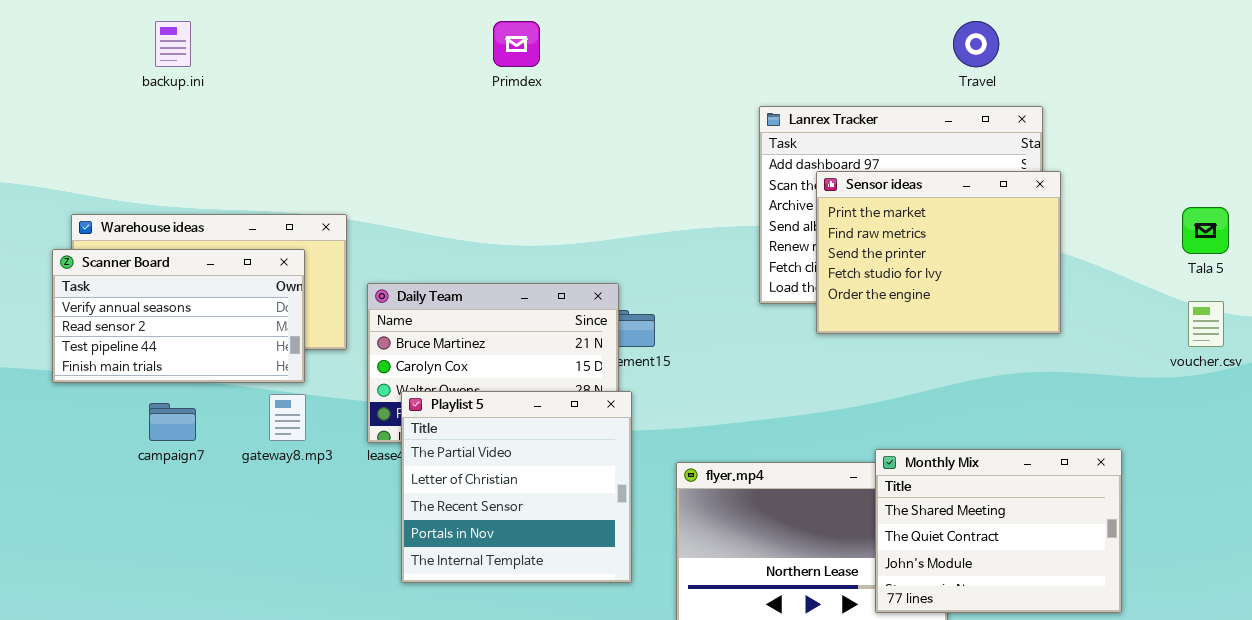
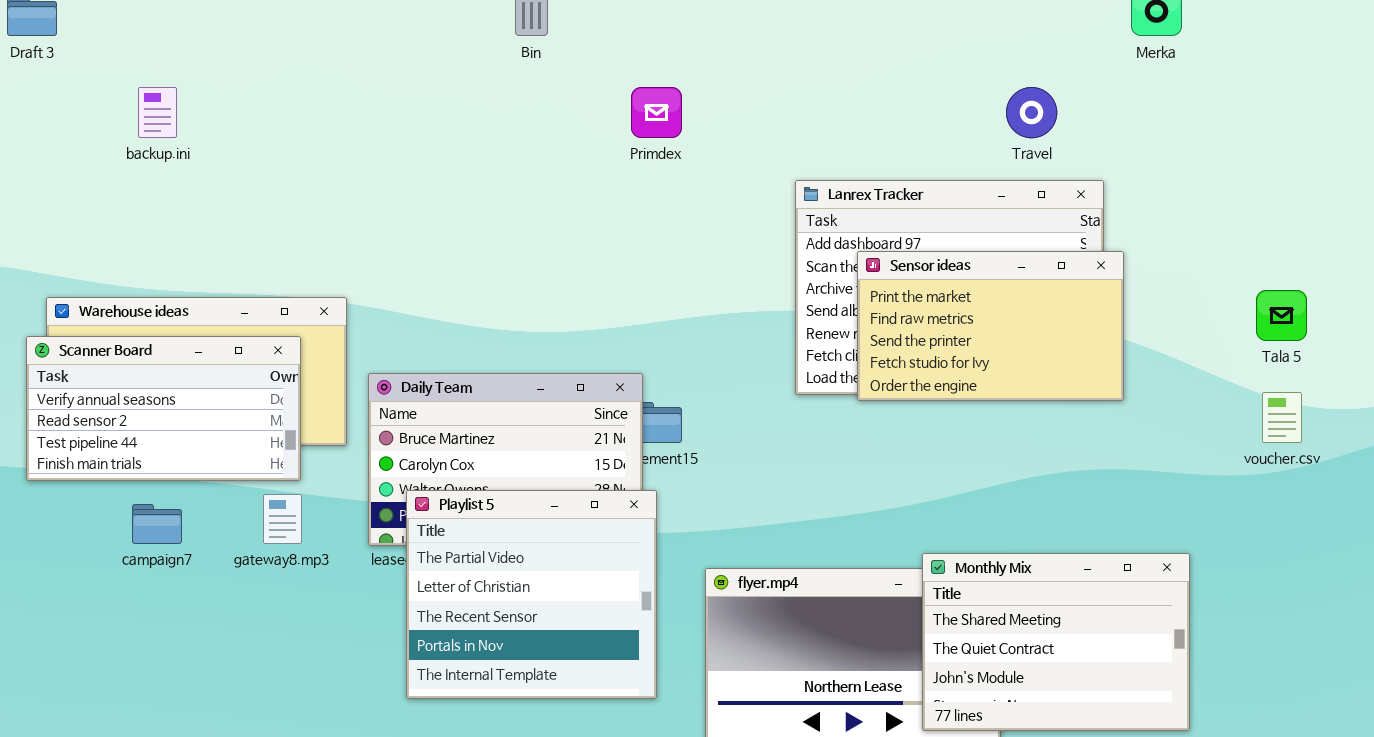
Primdex: [493,21,540,67] -> [631,87,682,138], moved
Sensor ideas: [816,171,1061,334] -> [857,251,1124,401], resized

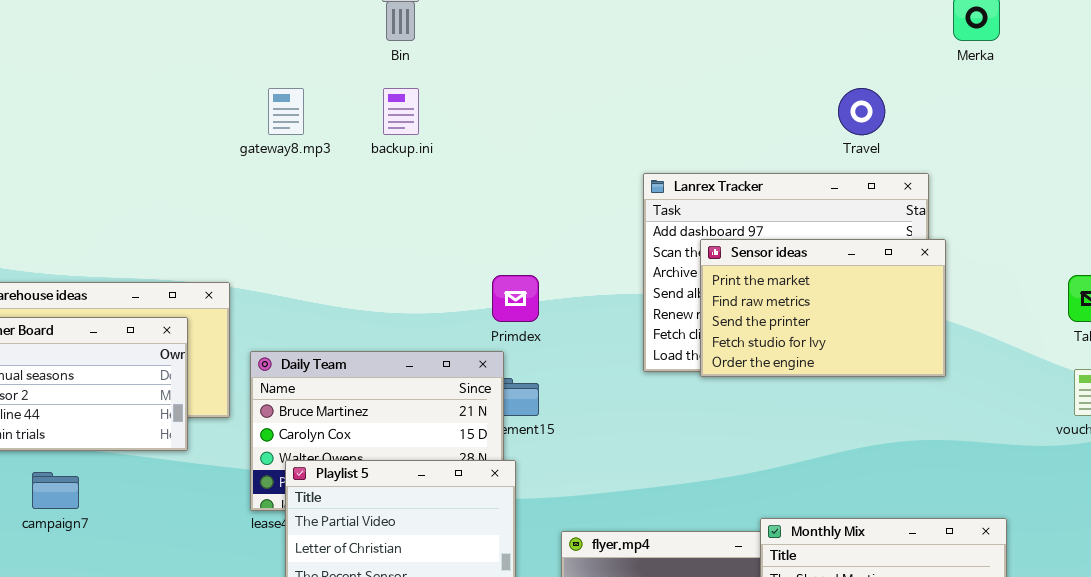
backup.ini: [138,87,177,138] -> [383,88,419,135], moved
Primdex: [631,87,682,138] -> [492,275,539,322], moved
gateway8.mp3: [263,494,302,544] -> [268,88,304,135], moved

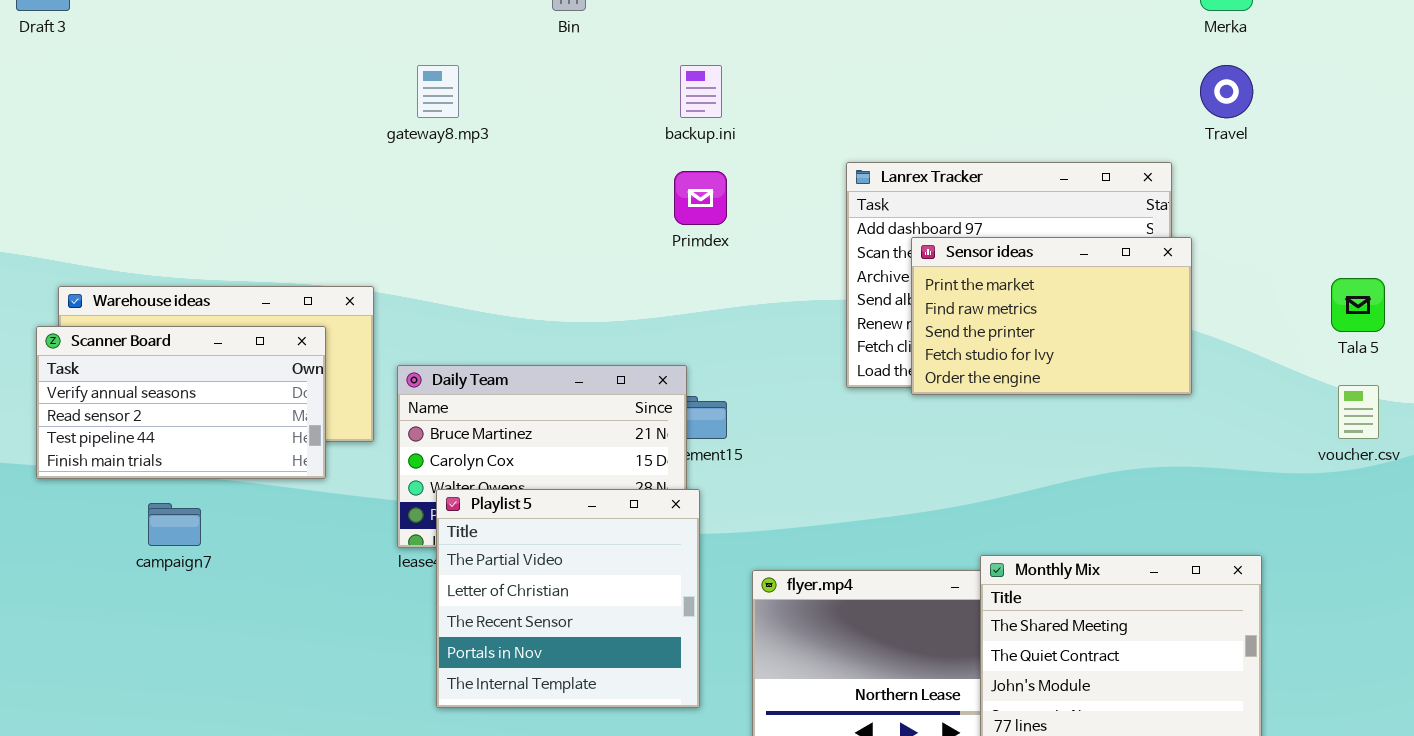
backup.ini: [383,88,419,135] -> [680,65,722,118], moved
Travel: [838,88,885,135] -> [1200,65,1253,118], moved
Primdex: [492,275,539,322] -> [674,171,727,225], moved

